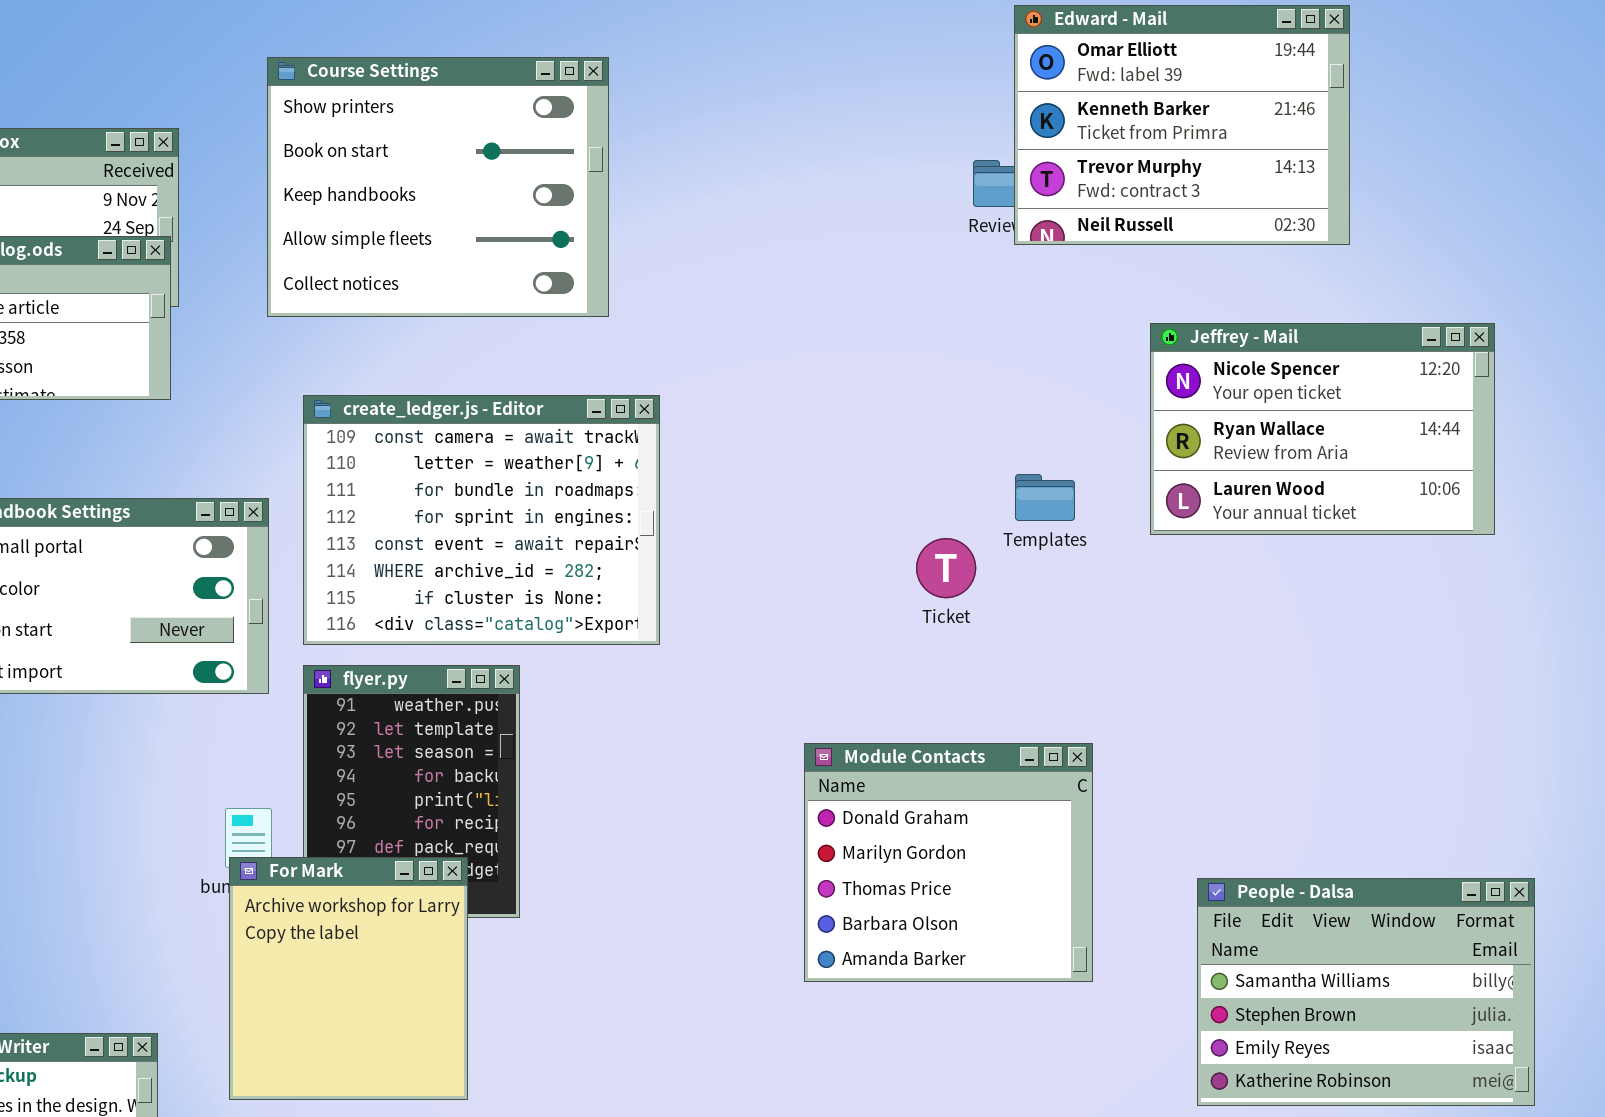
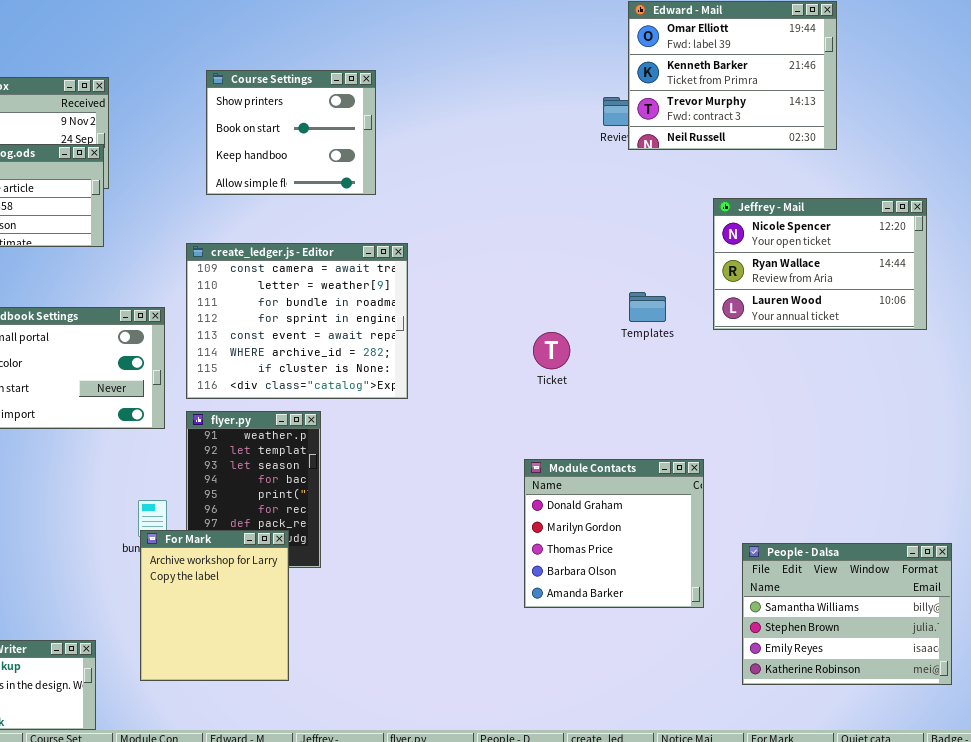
Course Settings: [267,57,609,317] -> [206,70,376,195], resized
Ticket: [916,538,976,598] -> [533,332,570,369], moved
Module Contacts: [804,743,1093,982] -> [524,459,704,608], moved

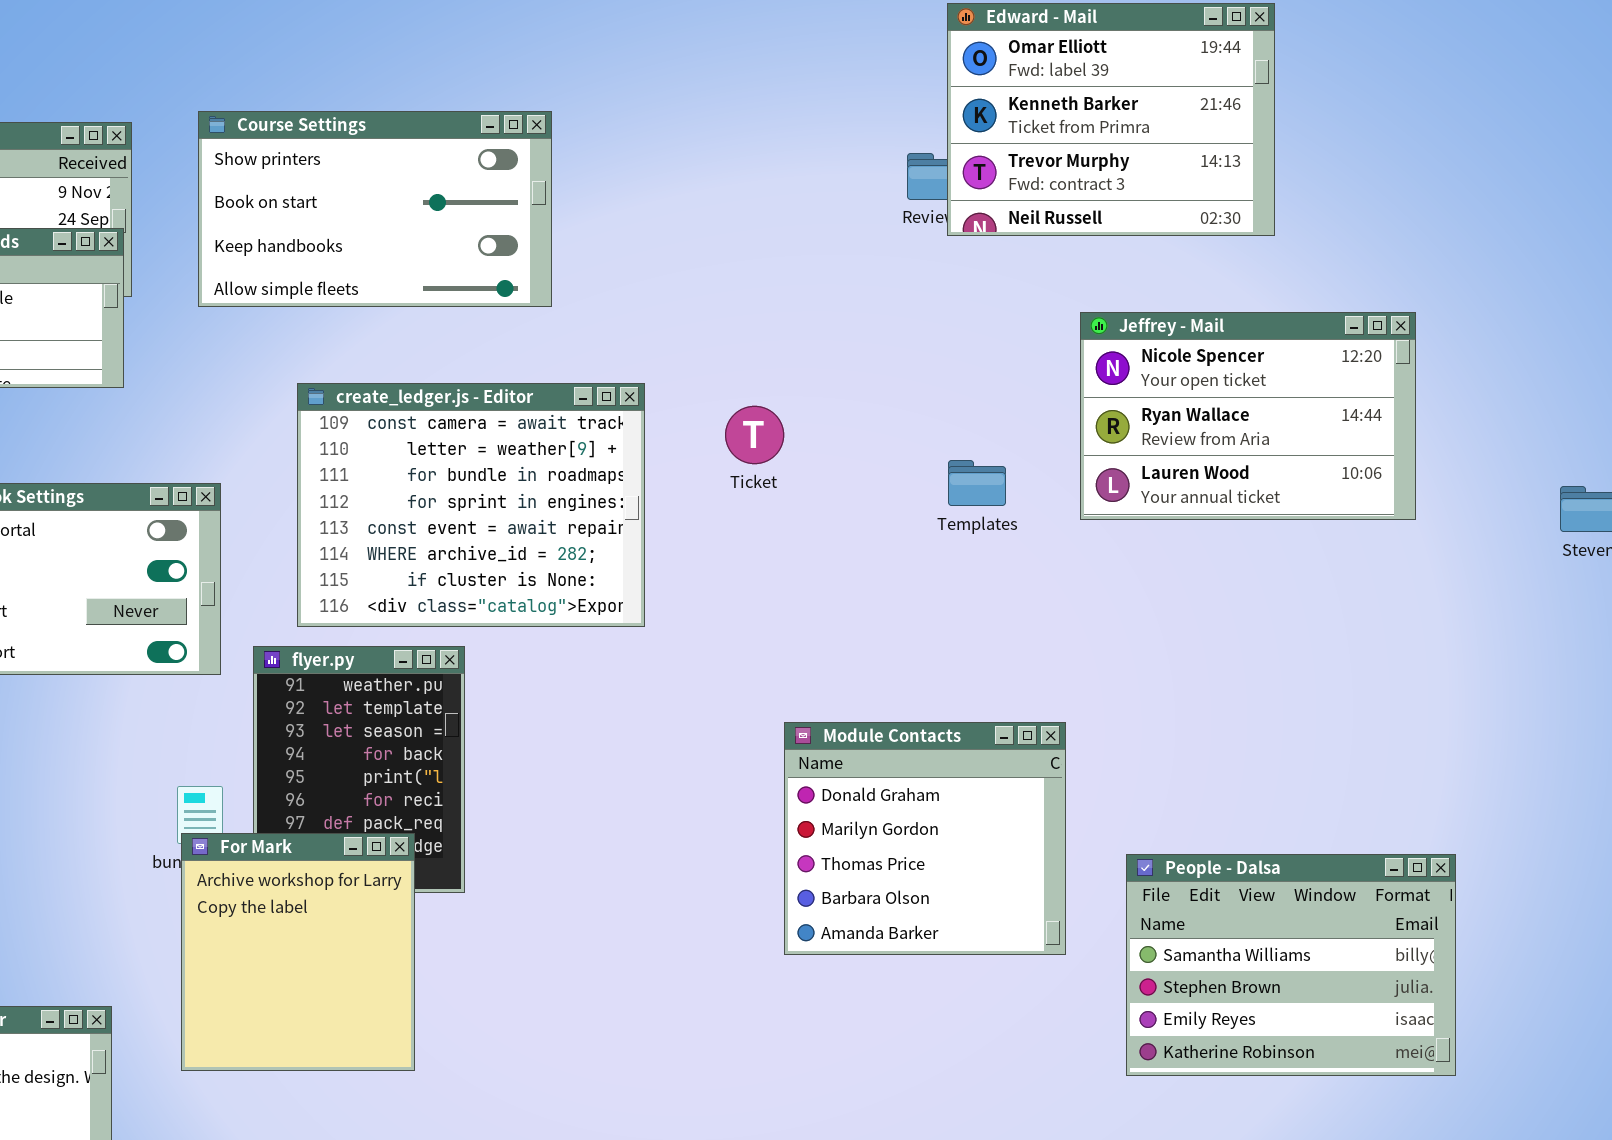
Course Settings: [206,70,376,195] -> [198,111,552,307], resized
create_ledger.js - Editor: [186,243,408,399] -> [297,383,645,627], moved
Ticket: [533,332,570,369] -> [725,406,784,464], moved

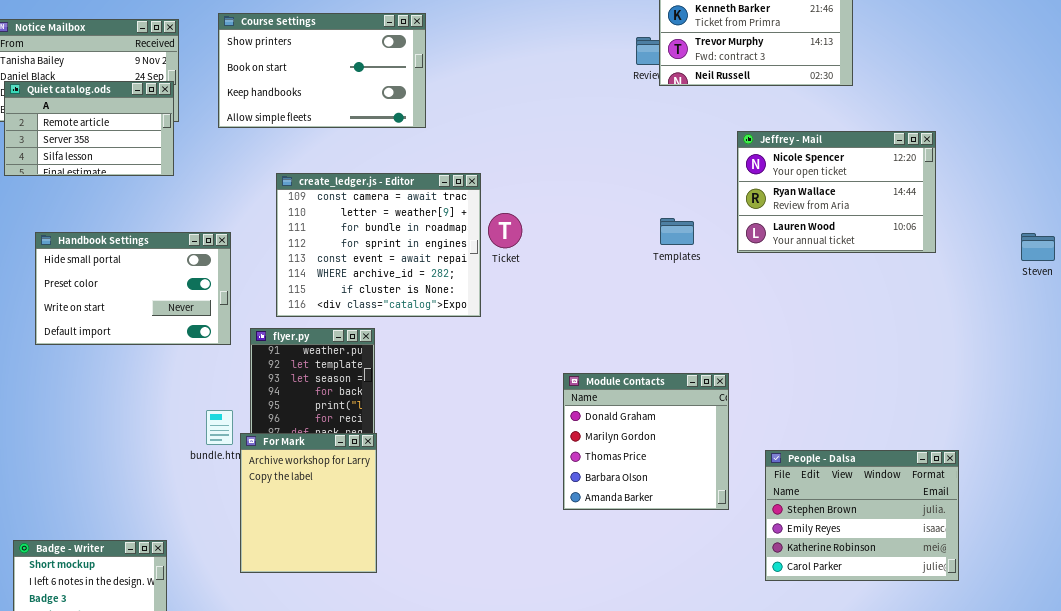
Ticket: [725,406,784,464] -> [488,213,522,248], moved
For Mark: [181,833,415,1071] -> [240,433,377,573], moved
People - Dalsa: [1126,854,1456,1076] -> [765,450,959,581], scrolled down 1 row

